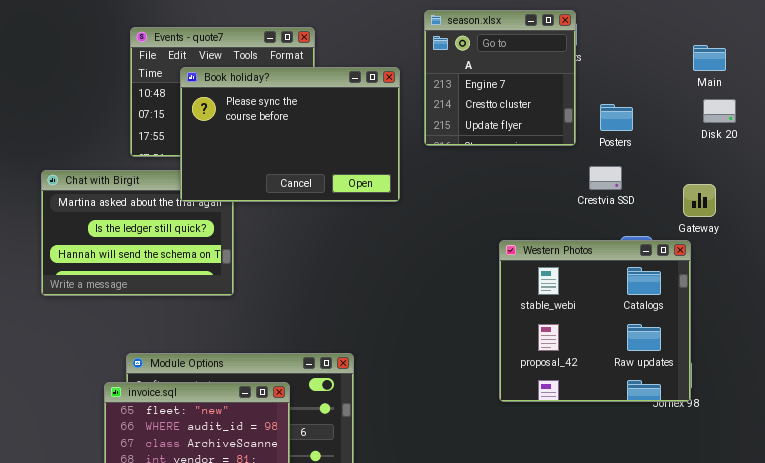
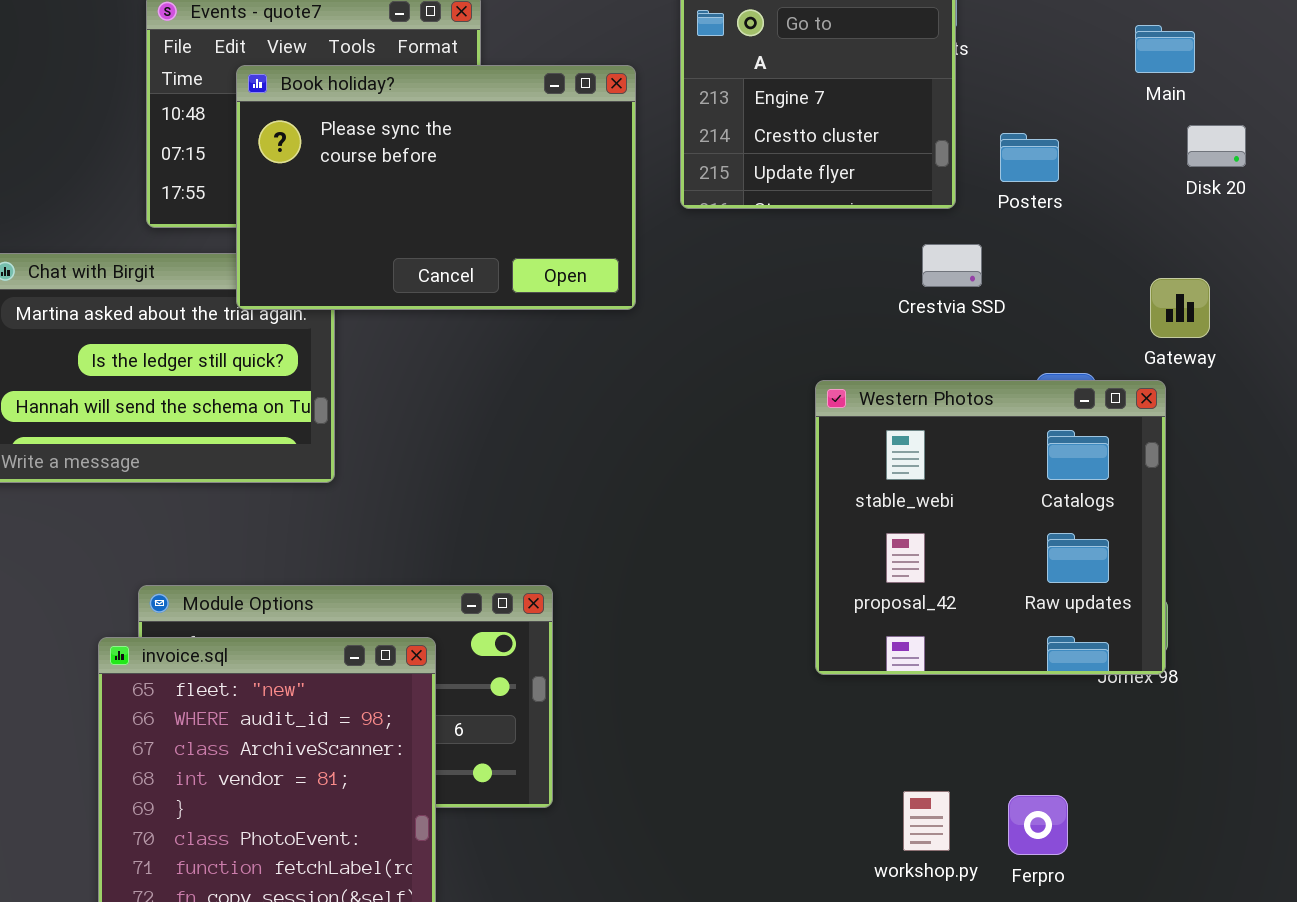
Main: [693,45,726,71] -> [1135,25,1195,73], moved
Crestvia SSD: [589,166,622,190] -> [922,244,982,287], moved

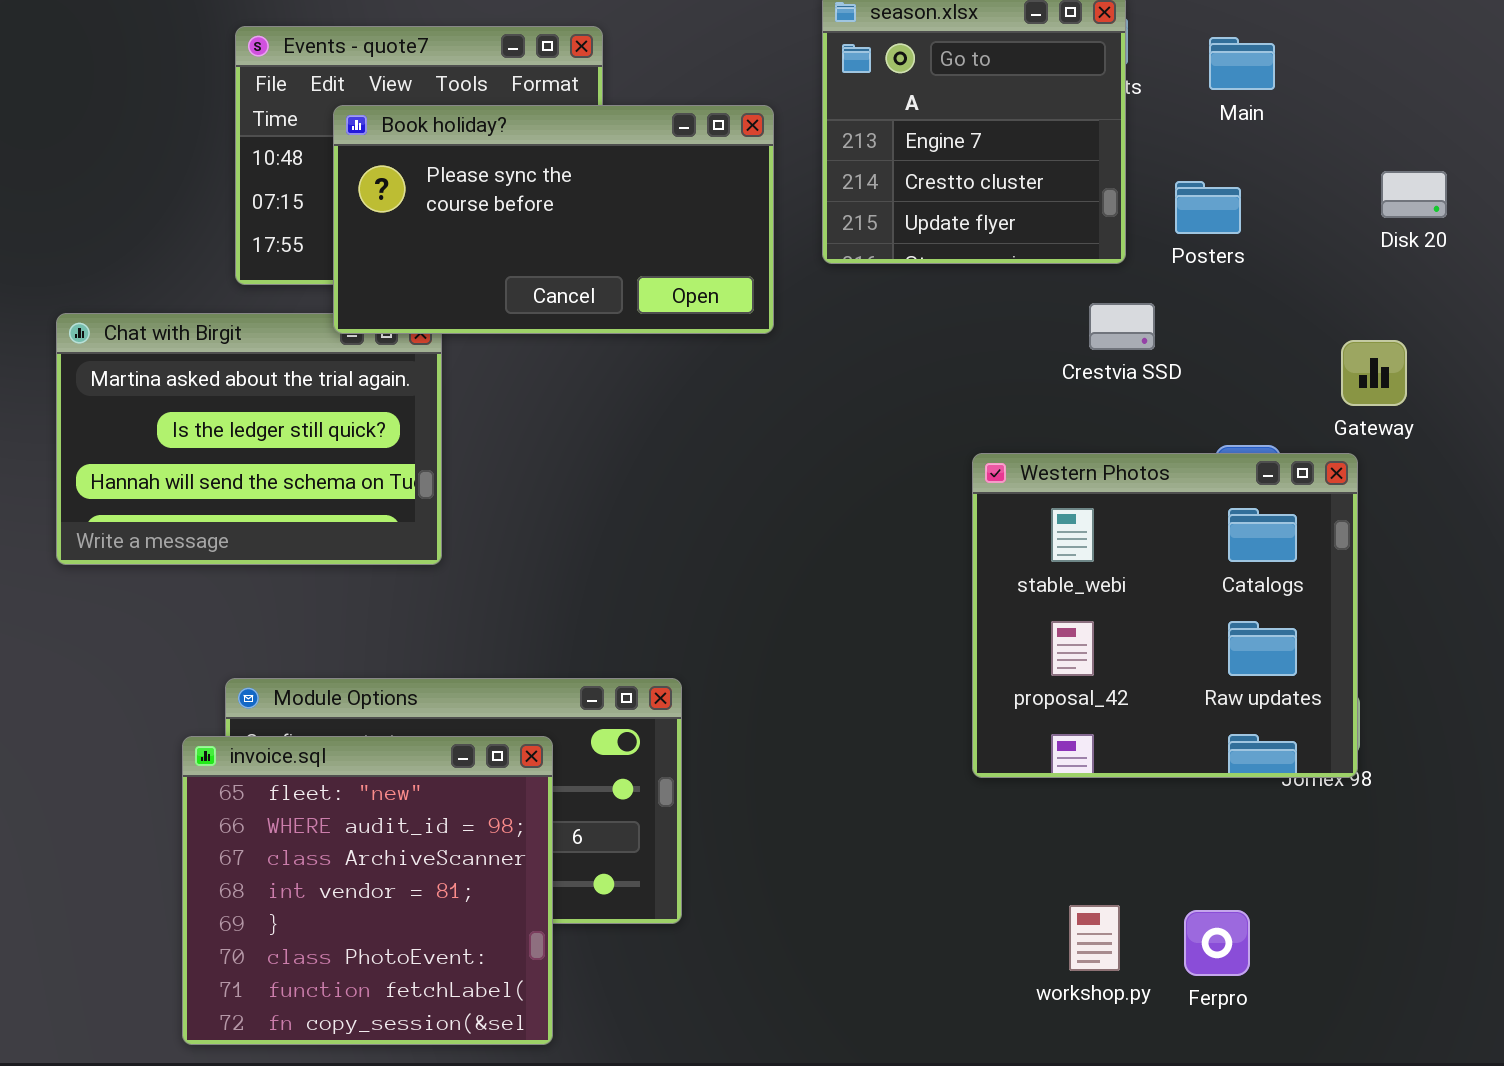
Main: [1135,25,1195,73] -> [1209,37,1275,90], moved
Book holiday?: [236,65,636,310] -> [333,105,774,334], resized

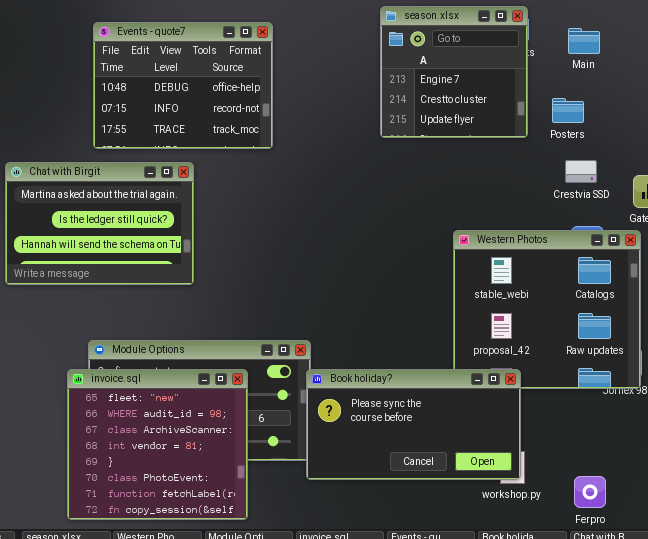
Book holiday?: [333,105,774,334] -> [306,369,521,480], moved
Crestvia SSD: [1089,303,1155,350] -> [565,160,597,183], moved
Ferpro: [1184,910,1250,976] -> [574,476,606,508], moved

